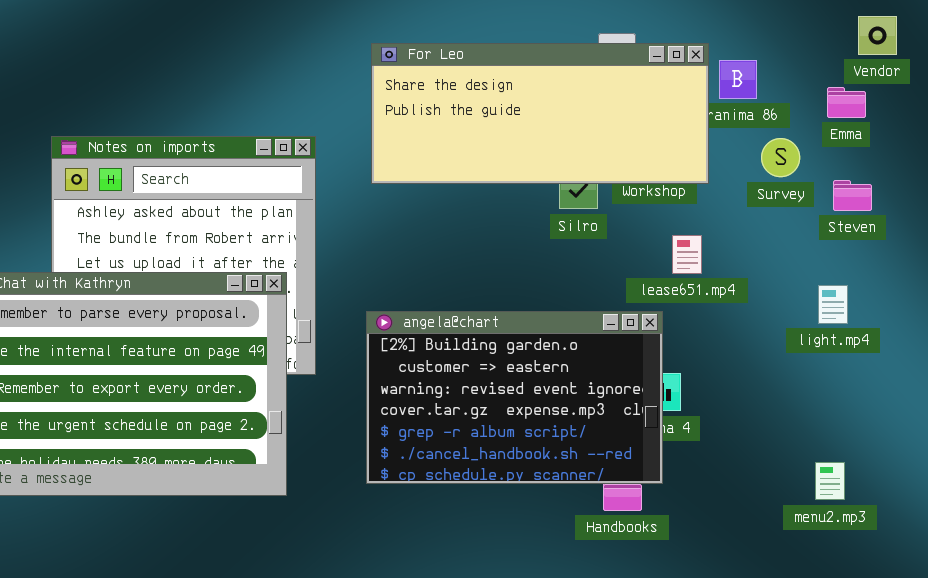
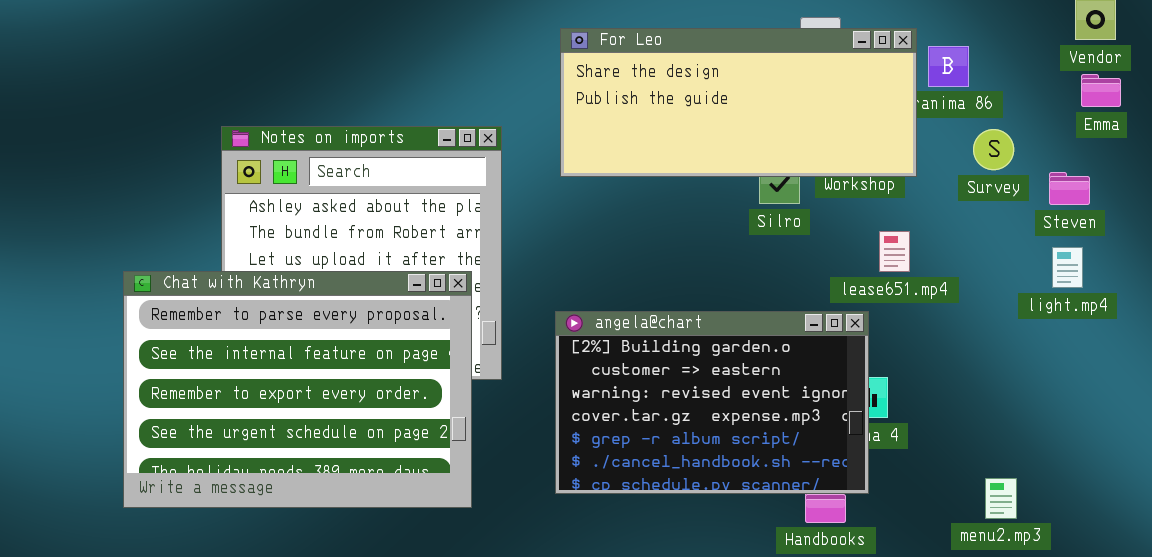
Emma: [827,87,866,118] -> [1081,74,1121,107], moved
light.mp4: [818,285,848,324] -> [1052,247,1083,288], moved
menu2.mp3: [815,462,845,500] -> [985,478,1017,519], moved

